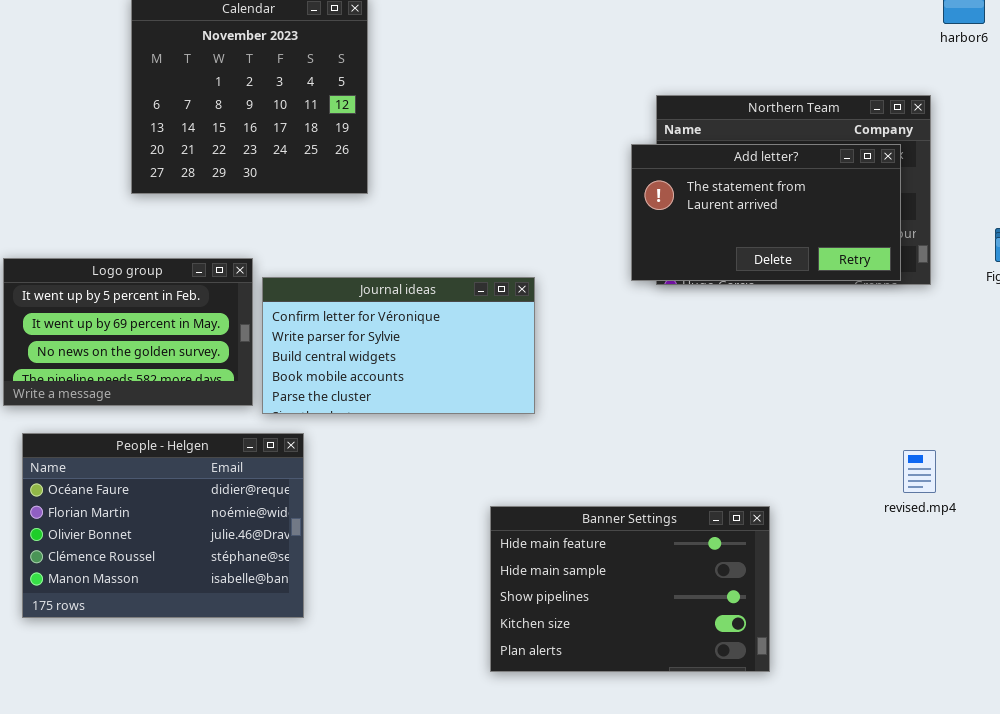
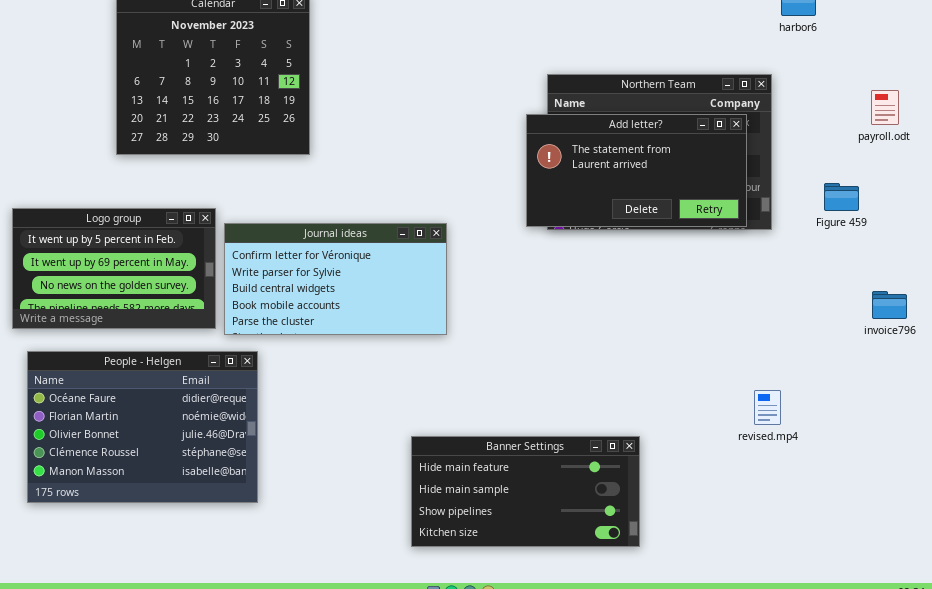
revised.mp4: [903,450,936,493] -> [754,390,781,425], moved
Banner Settings: [490,506,770,672] -> [411,436,640,547], resized

